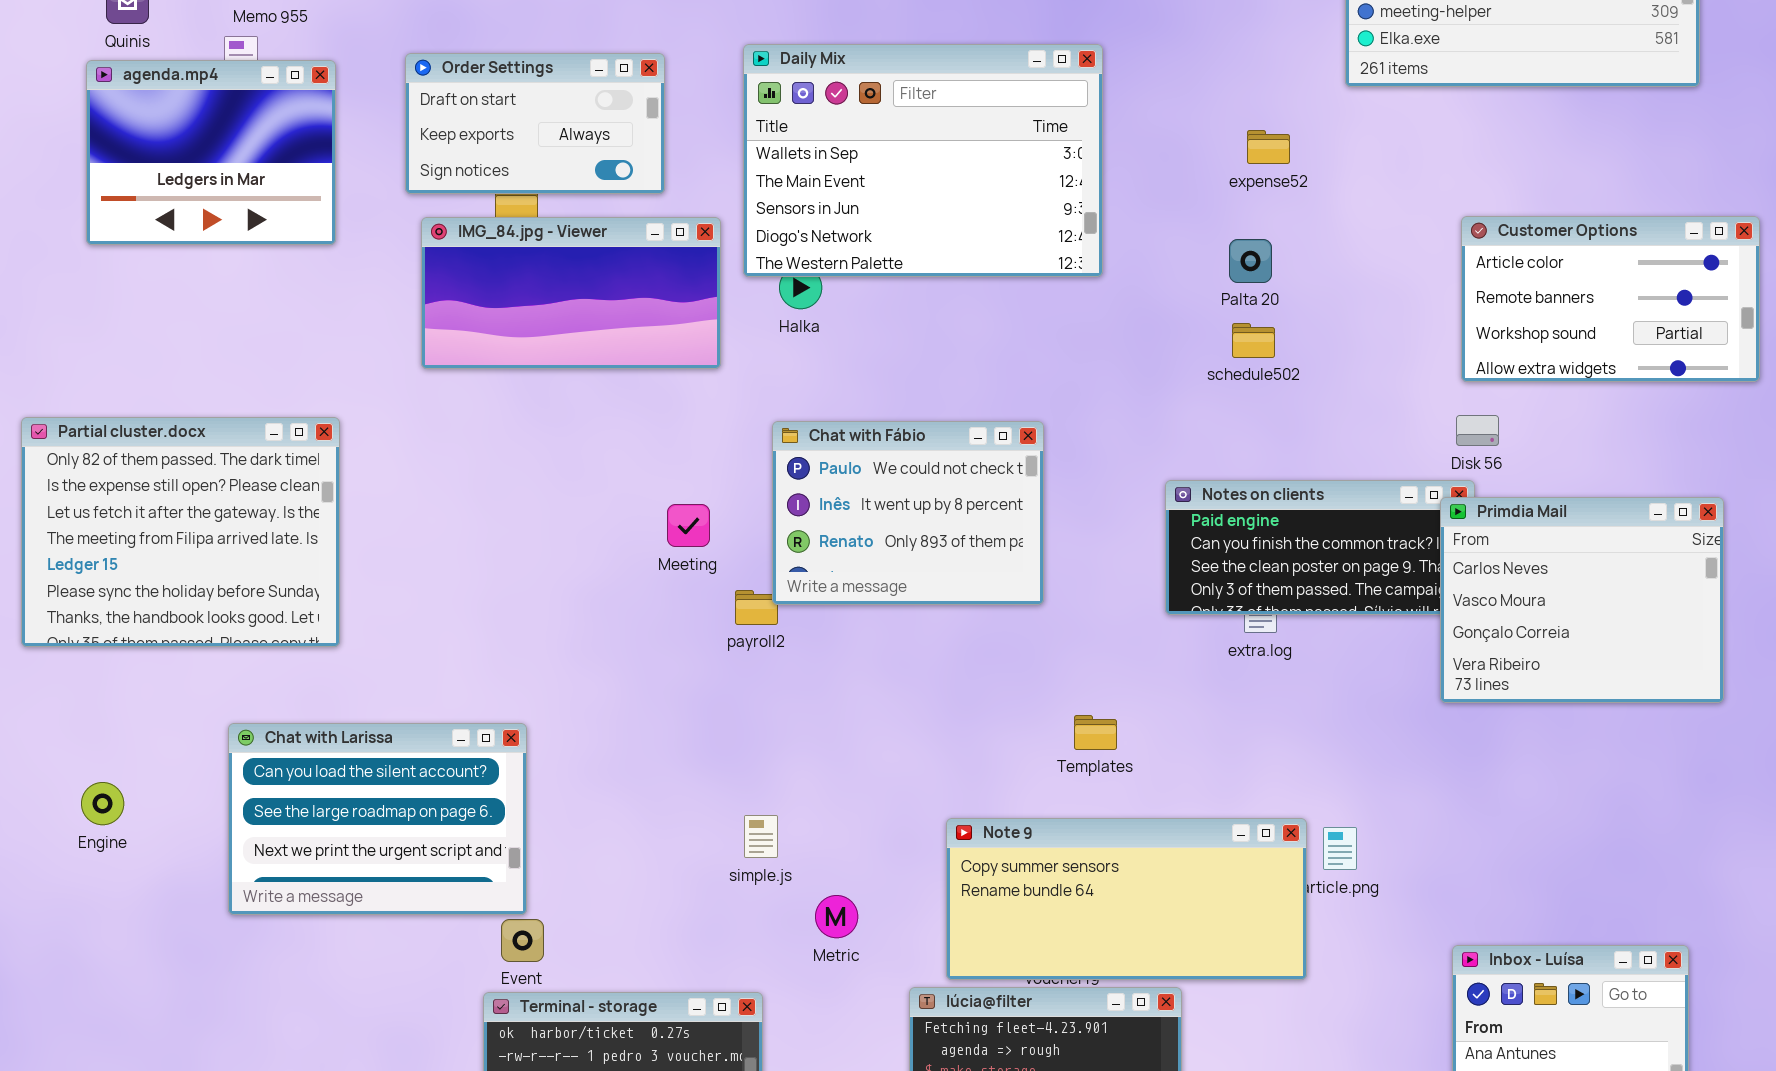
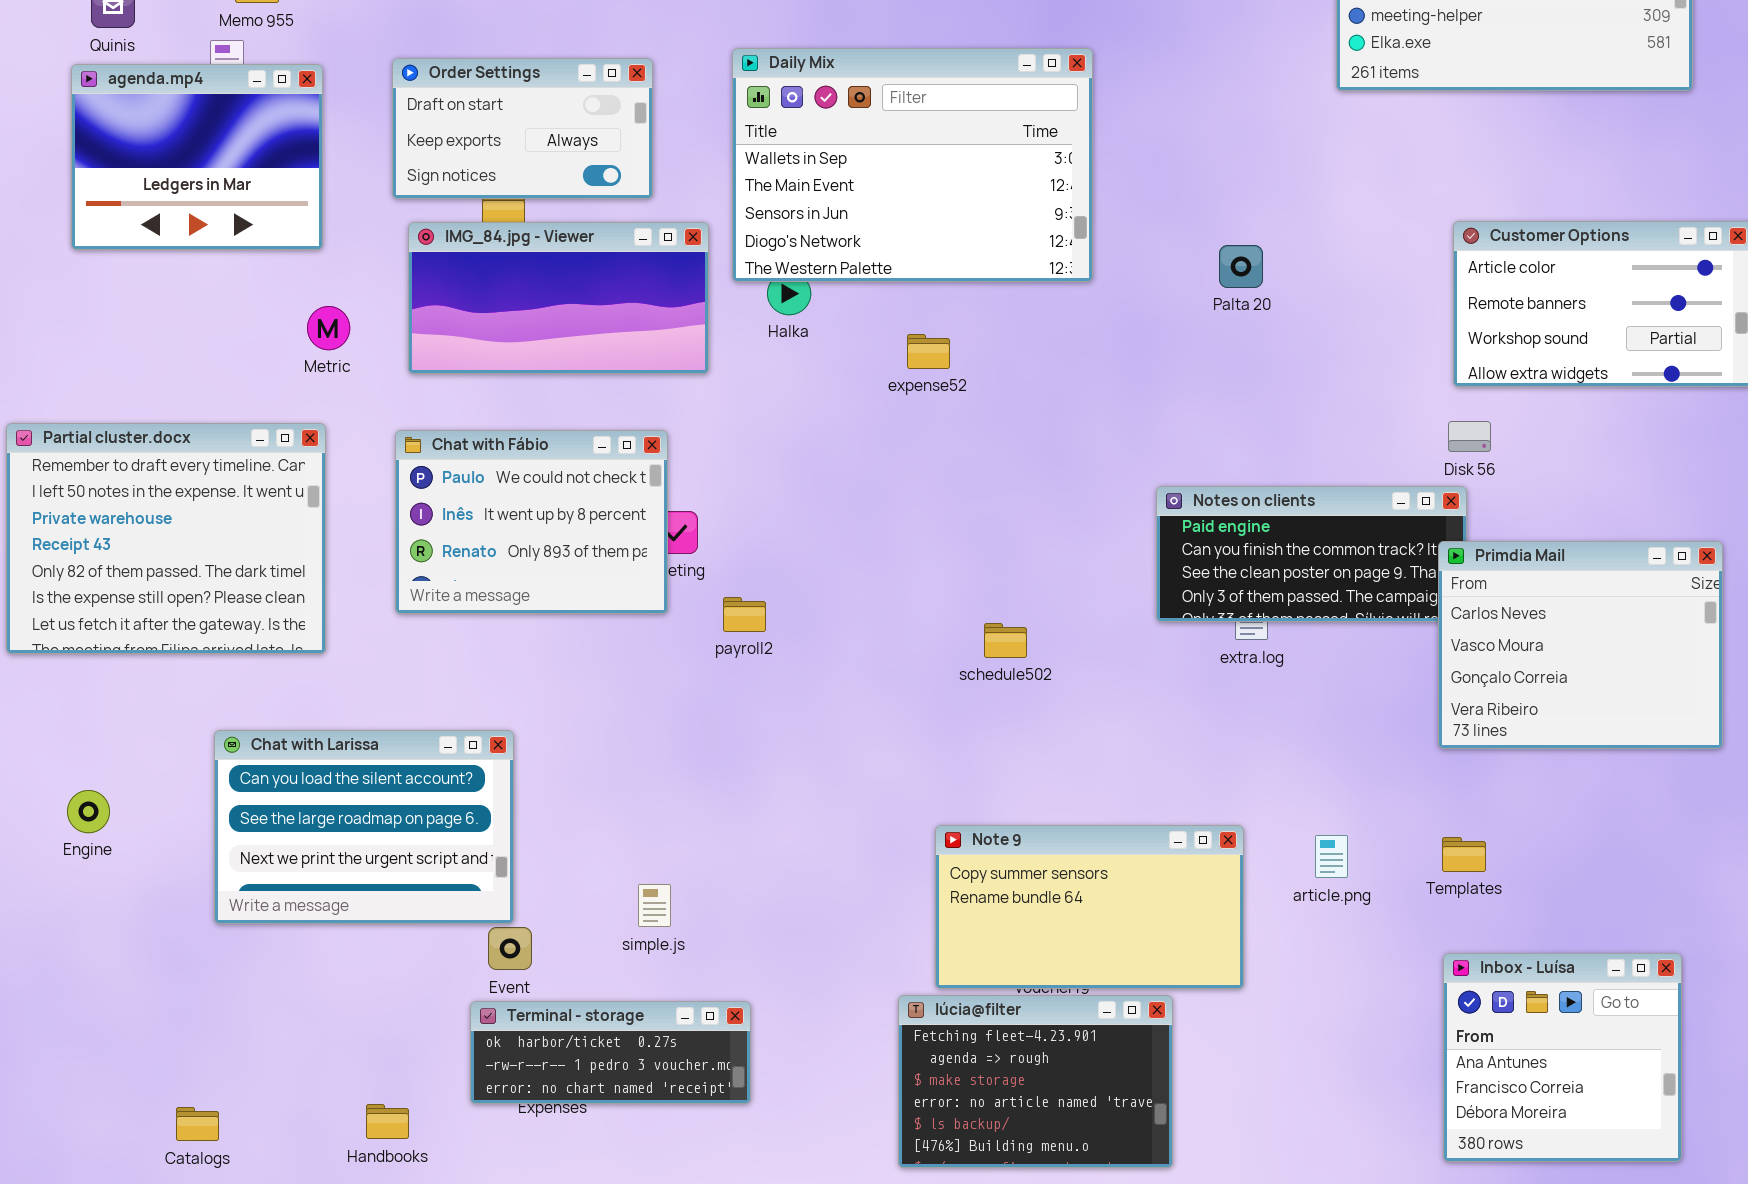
expense52: [1247,130,1290,164] -> [907,334,950,369], moved
schedule502: [1232,323,1275,358] -> [984,623,1027,658], moved
Partial cluster.docx: [21,417,340,647] -> [6,423,326,654], scrolled up 4 rows
Chat with Fábio: [772,421,1044,605] -> [395,430,668,614], moved
Primdia Mail: [1440,497,1724,703] -> [1438,541,1723,749], moved
Templates: [1074,715,1117,750] -> [1442,837,1486,872], moved
simple.js: [744,815,778,858] -> [638,884,671,927], moved
Note 9: [946,818,1307,980] -> [935,825,1244,989], resized
Metric: [815,895,858,938] -> [307,306,350,350], moved

